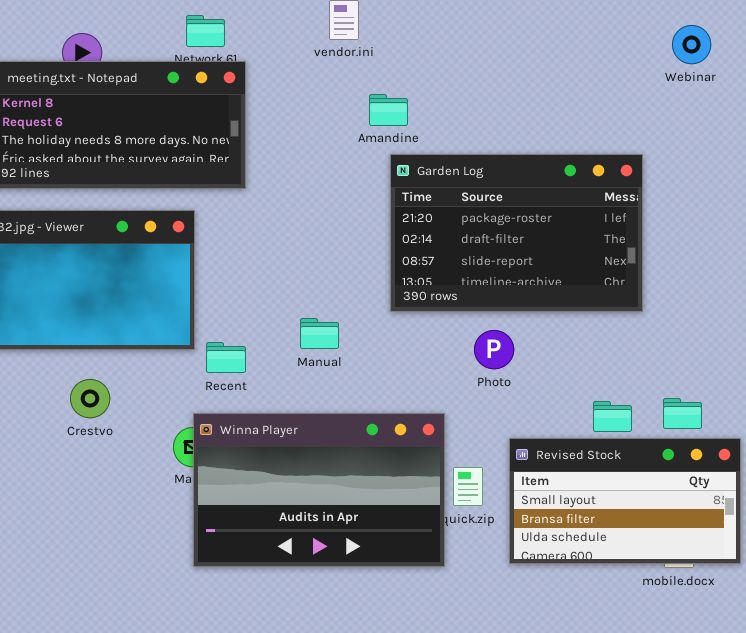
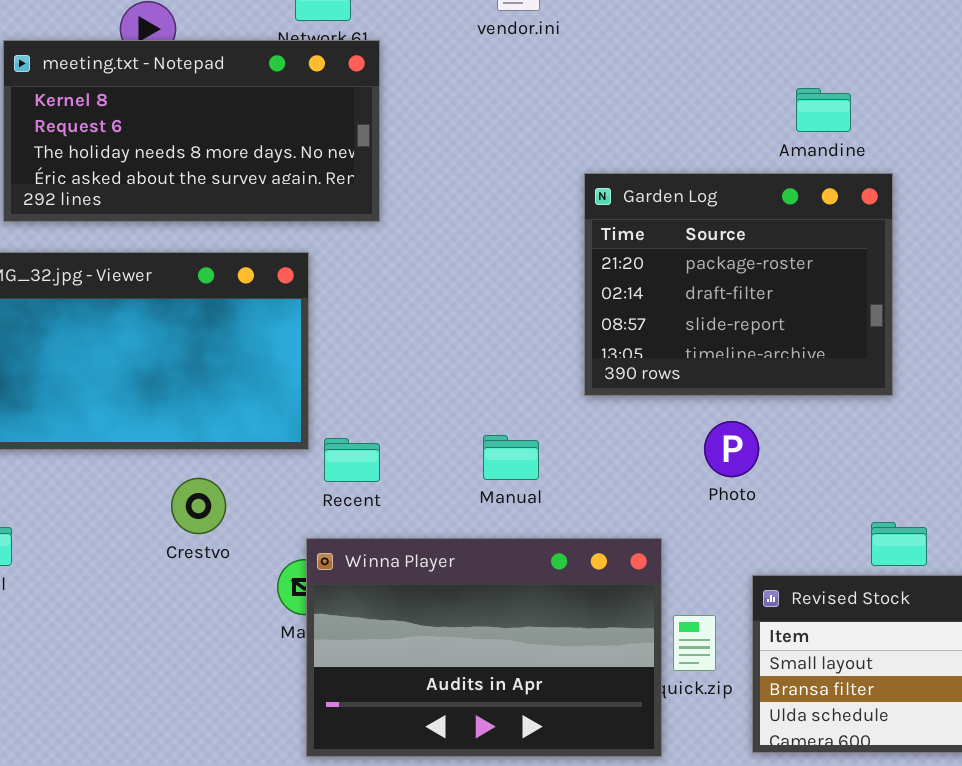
Amandine: [369,94,408,126] -> [796,88,851,132], moved
Garden Log: [390,154,643,312] -> [584,173,893,396], resized
Manual: [300,318,339,349] -> [483,435,539,480], moved
Crestvo: [70,379,110,418] -> [171,478,226,534], moved

